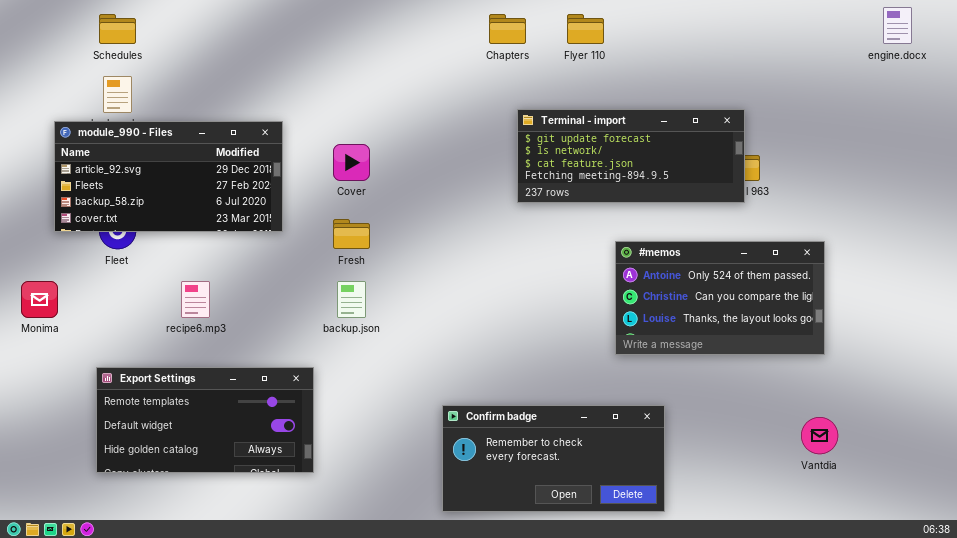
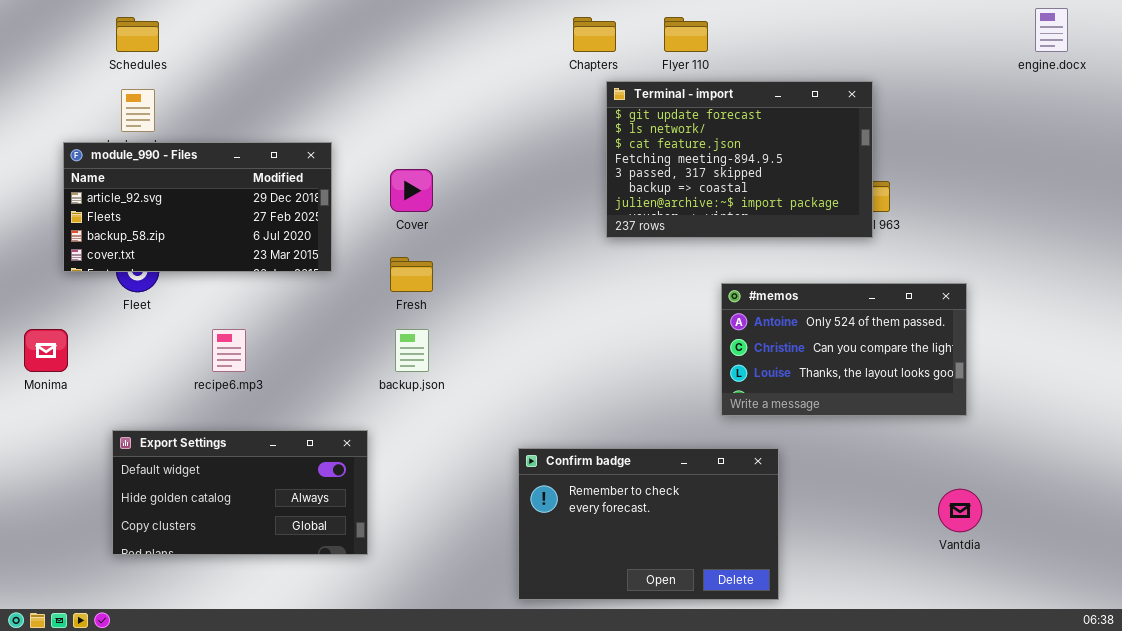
Terminal - import: [517,109,745,203] -> [606,81,873,238], resized
Export Settings: [96,367,314,473] -> [112,430,368,555], scrolled down 1 row
Confirm badge: [442,405,665,512] -> [518,448,779,600], resized

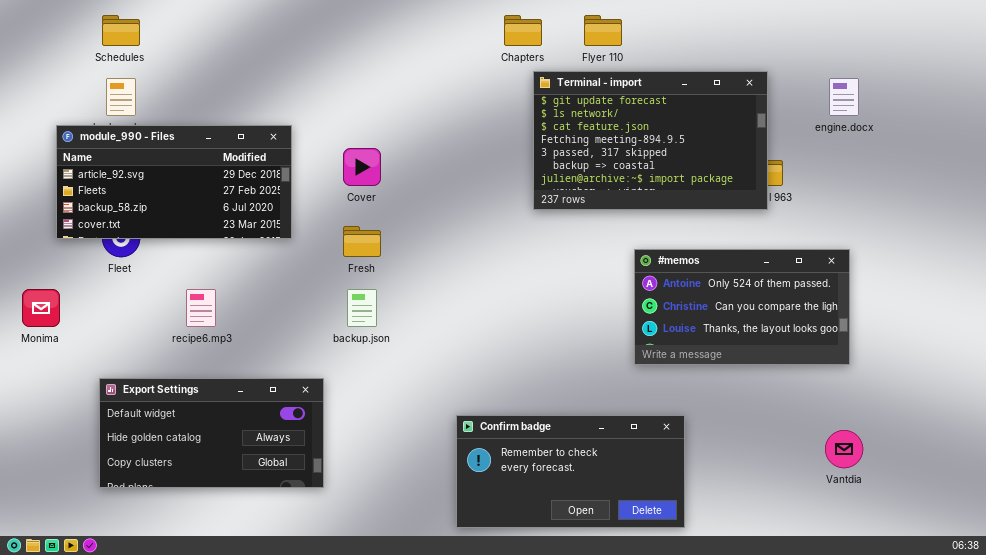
engine.docx: [1035,8,1068,52] -> [829,78,859,116], moved
Confirm badge: [518,448,779,600] -> [456,415,685,528], resized

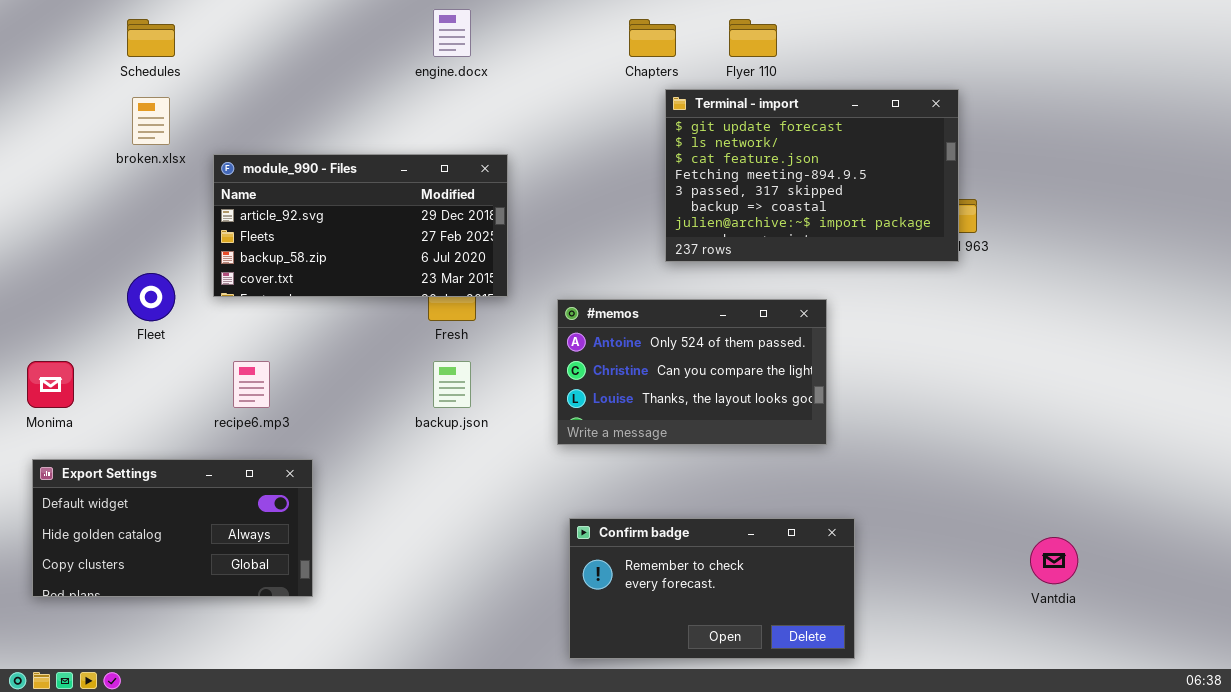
engine.docx: [829,78,859,116] -> [433,9,471,57], moved
module_990 - Files: [56,125,292,239] -> [213,154,508,297], moved
#memos: [634,249,850,365] -> [557,299,827,445], moved
Export Settings: [99,378,324,488] -> [32,459,313,597], moved

